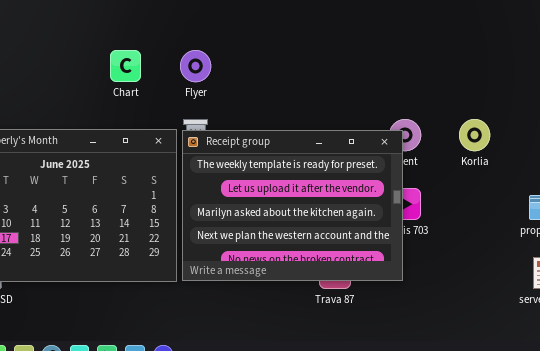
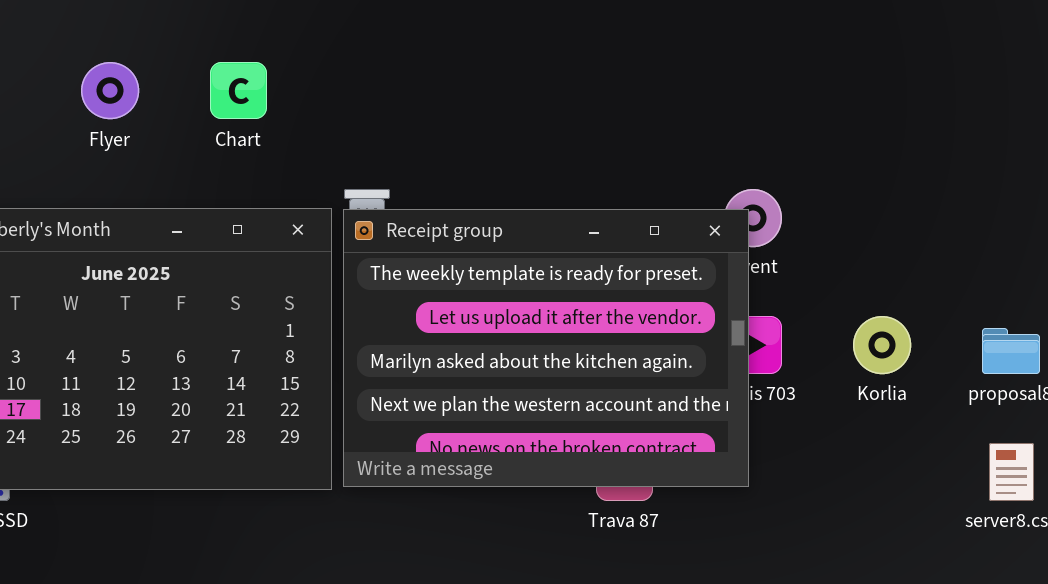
Flyer: [180,50,211,82] -> [81,62,139,119], moved
Korlia: [459,119,490,151] -> [853,316,911,374], moved

